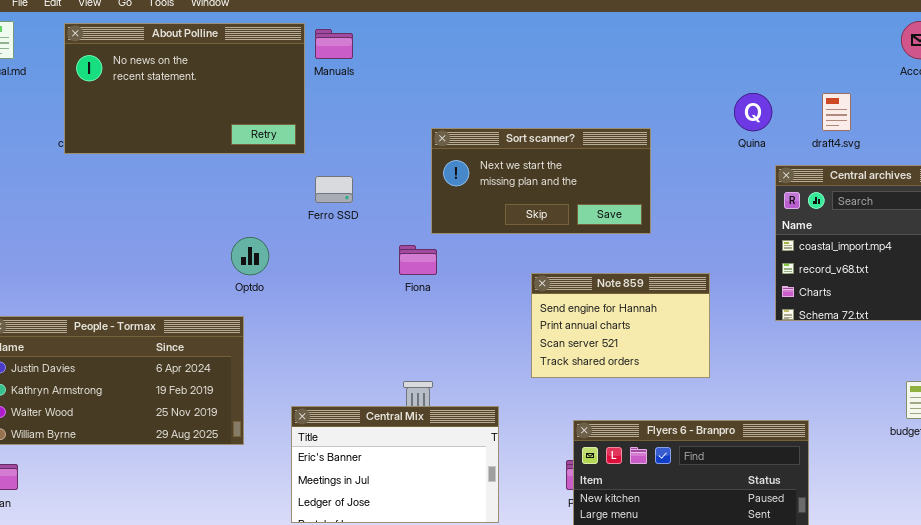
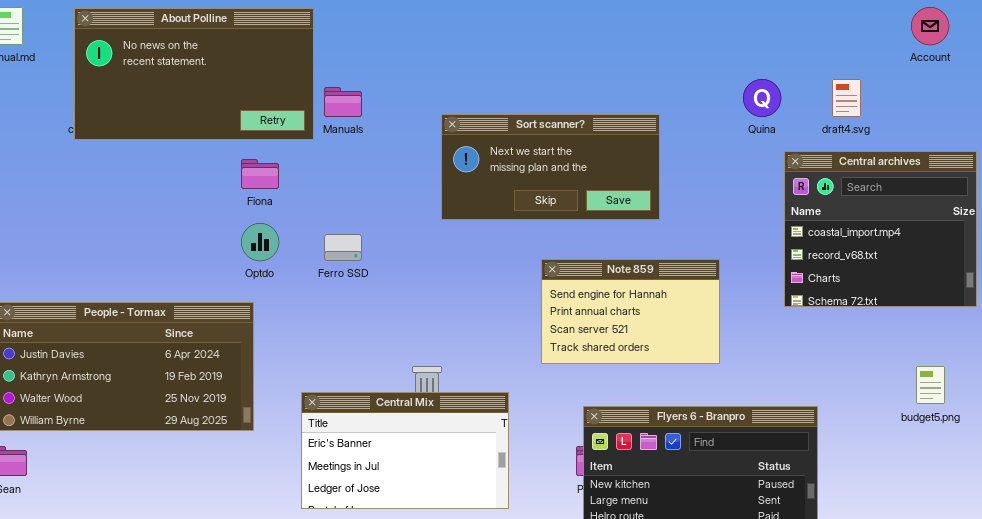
Manuals: [315,29,353,59] -> [324,87,362,117], moved
Ferro SSD: [315,176,353,203] -> [324,234,362,261], moved
Fiona: [399,245,437,275] -> [241,159,279,189], moved

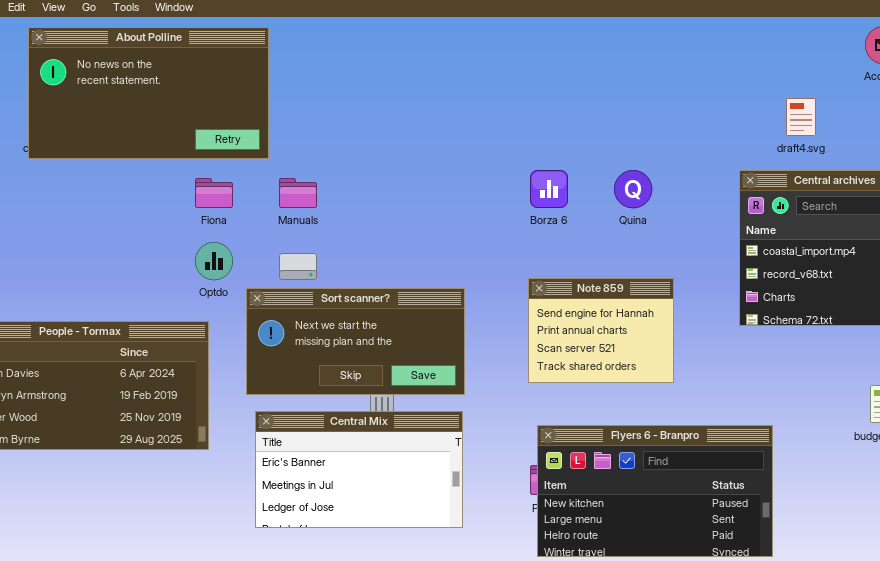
Quina: [743,79,781,117] -> [614,170,652,208], moved
Manuals: [324,87,362,117] -> [279,178,317,208], moved
Sort scanner?: [441,114,660,220] -> [246,288,465,395], moved
Note 859: [541,259,720,364] -> [528,278,674,383], resized

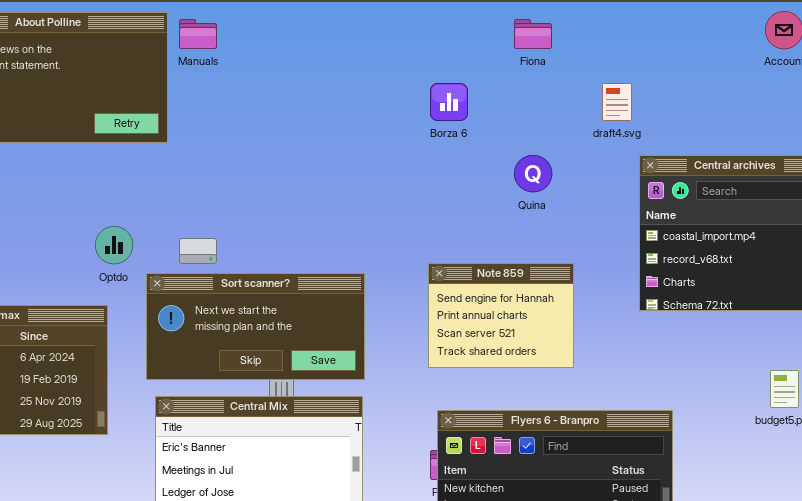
draft4.svg: [786,98,816,136] -> [602,83,632,121], moved
Borza 6: [530,170,568,208] -> [430,83,468,121], moved
Fiona: [195,178,233,208] -> [514,19,552,49], moved
Manuals: [279,178,317,208] -> [179,19,217,49], moved

